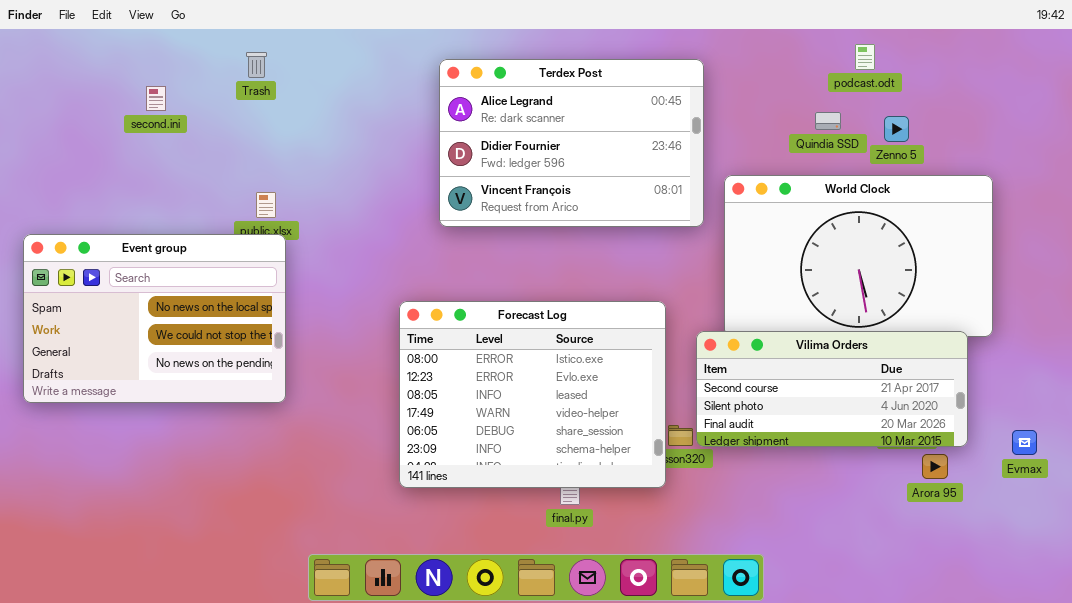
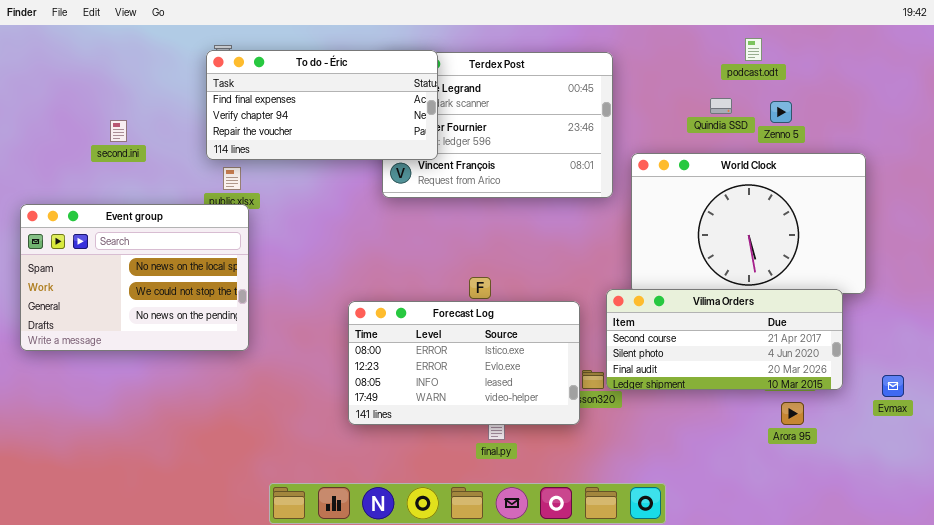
To do - Éric: none -> [206,50,438,160], opened
second.ini: [146,86,166,111] -> [110,120,127,142], moved
Forecast Log: [399,301,666,488] -> [348,301,580,425], resized
Arora 95: [922,454,948,479] -> [781,402,804,425], moved

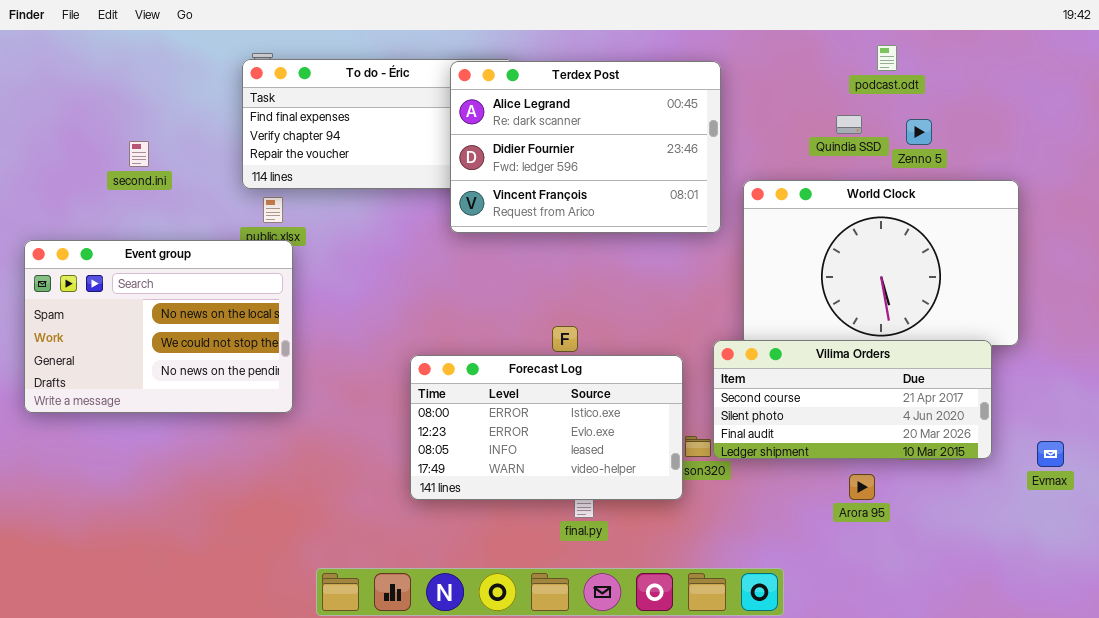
Terdex Post: [382,52,613,198] -> [450,61,721,233], raised
Arora 95: [781,402,804,425] -> [849,474,875,500], moved

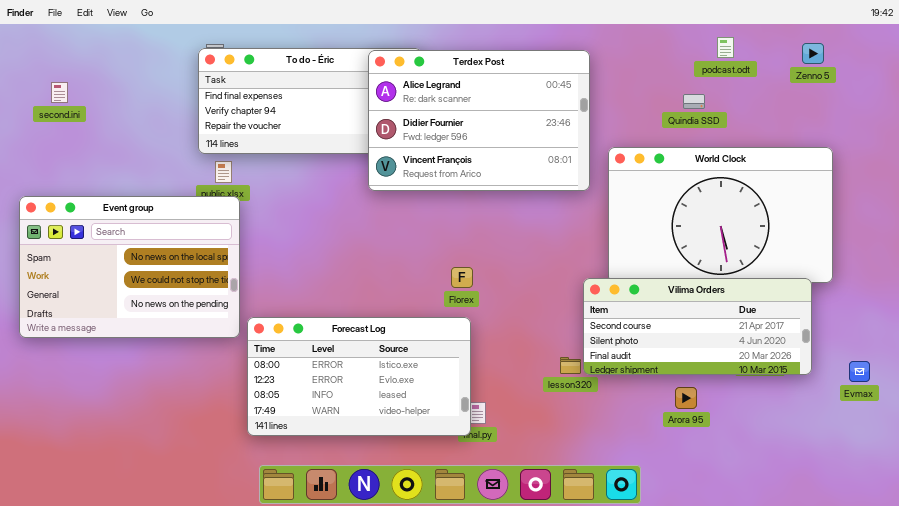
Zenno 5: [906,119,932,145] -> [802,43,824,64], moved
second.ini: [129,141,149,167] -> [51,82,68,103], moved
Forecast Log: [410,355,683,500] -> [247,317,471,436], moved
Arora 95: [849,474,875,500] -> [675,387,697,409], moved

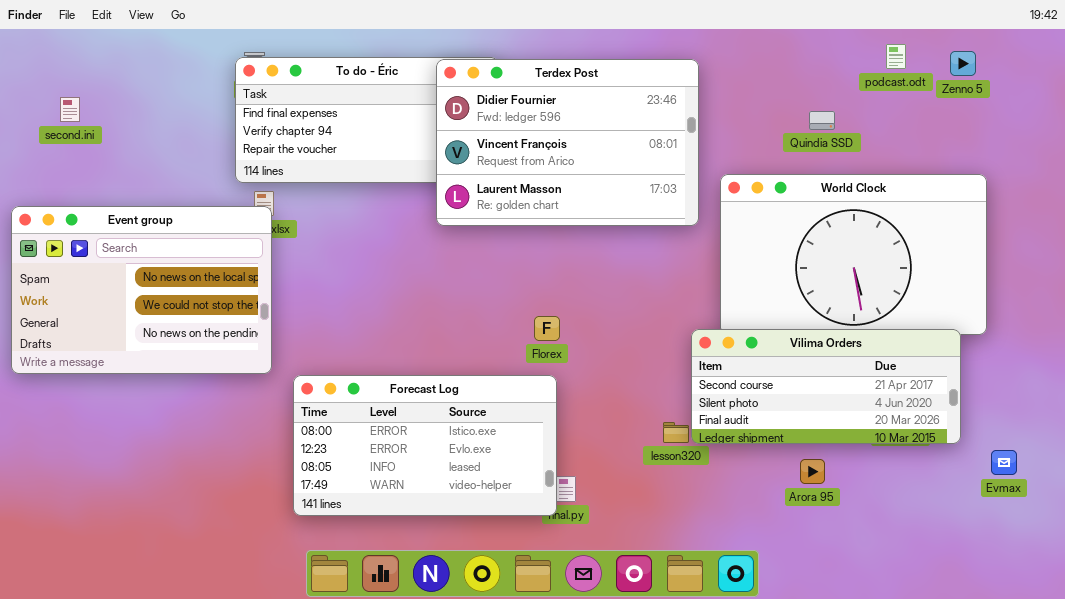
podcast.odt: [717,37,734,58] -> [886,44,906,69], moved
Terdex Post: [368,50,590,191] -> [436,59,699,226], scrolled down 1 row
Event group: [19,196,240,338] -> [11,206,272,374], moved
Evmax: [849,361,870,382] -> [991,450,1017,475], moved

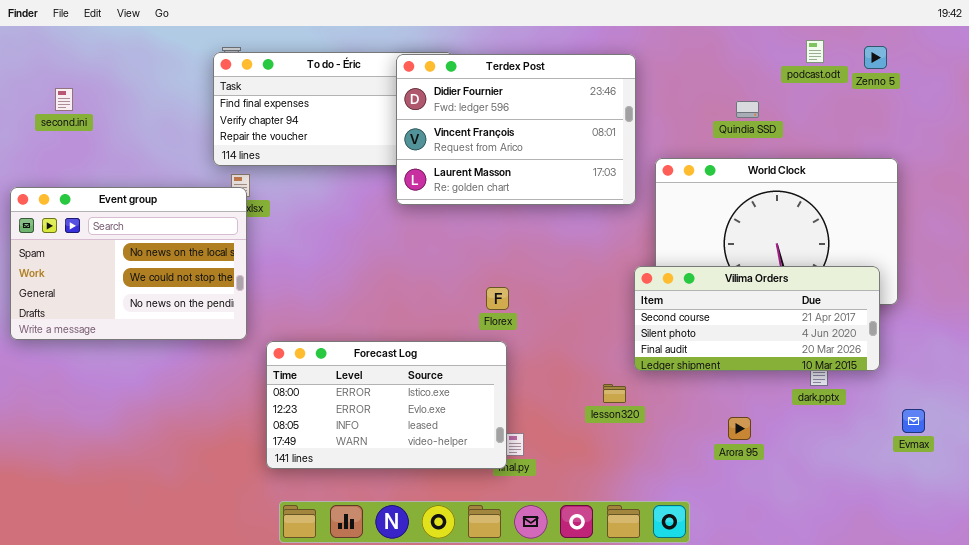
Vilima Orders: [691,329,961,444] -> [634,266,880,371], moved

